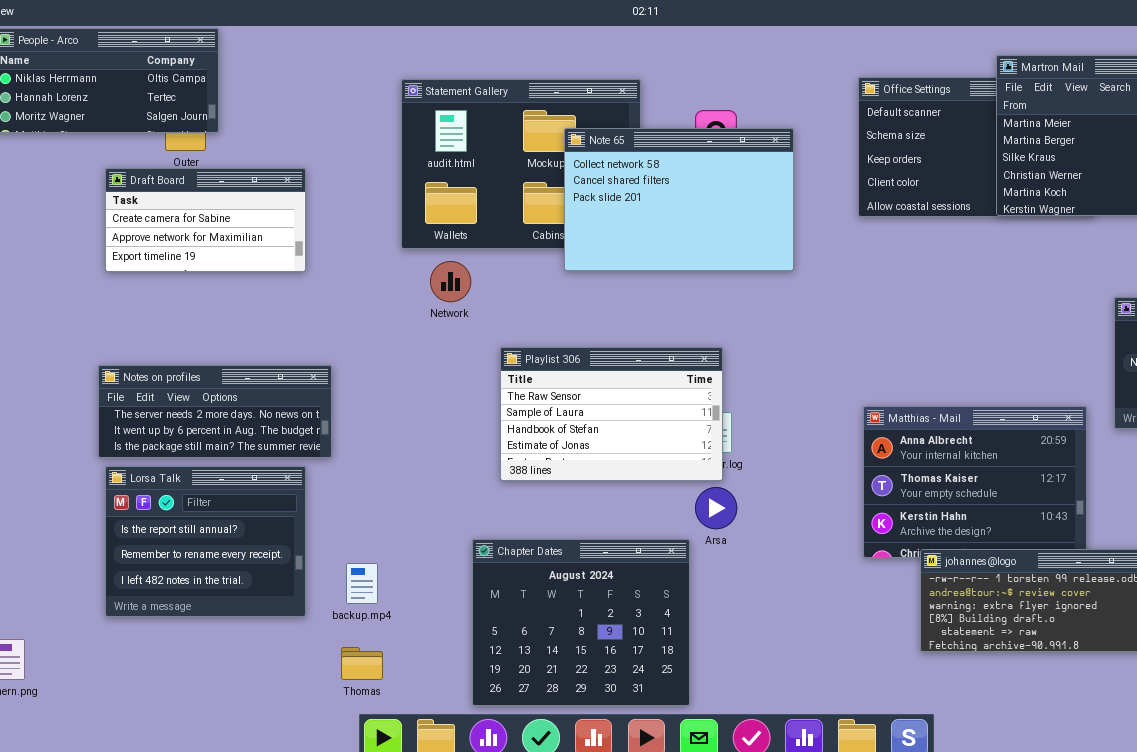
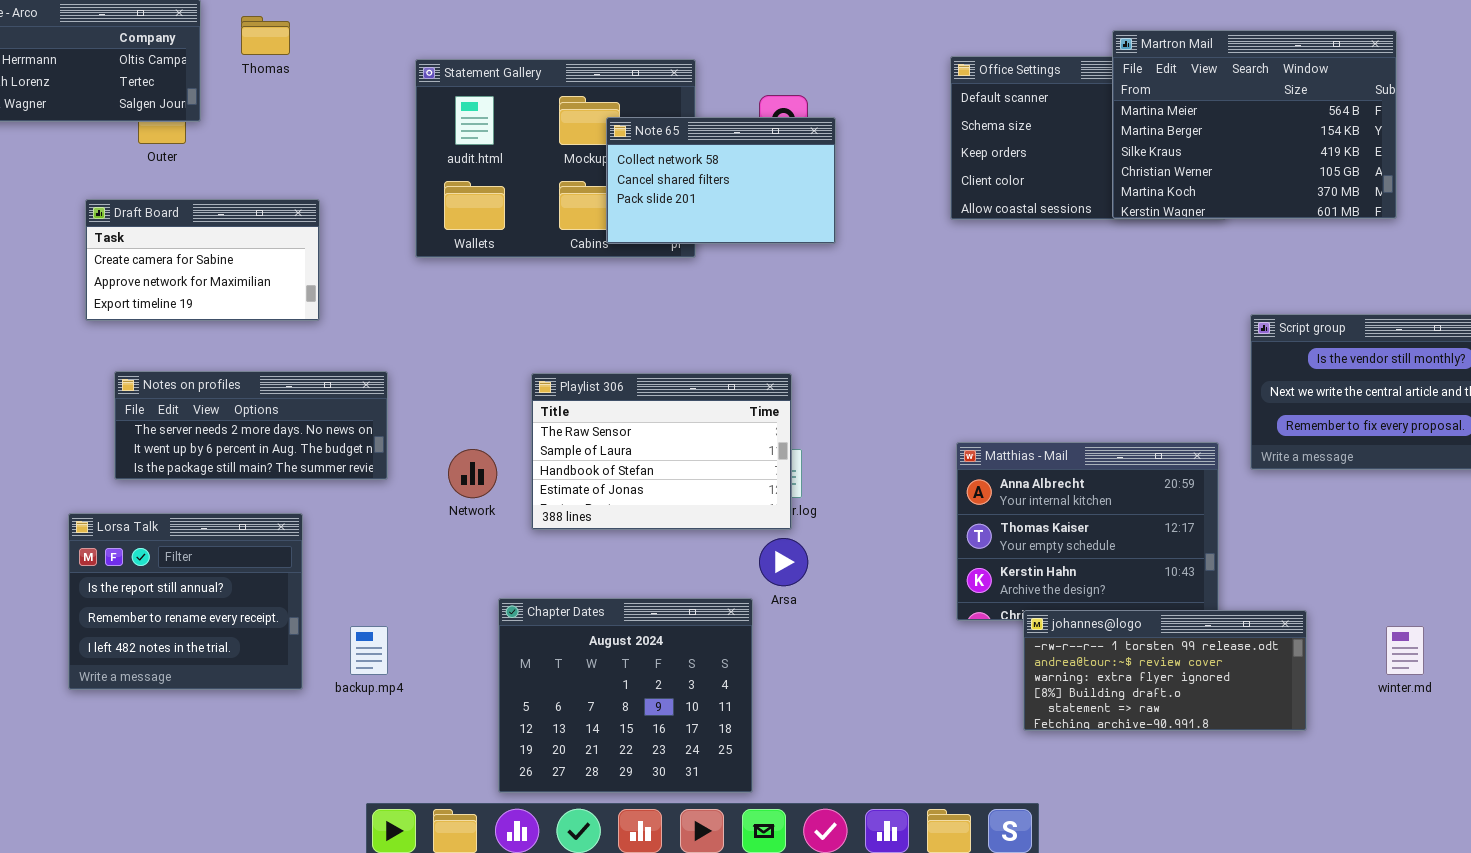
Note 65: [564,128,794,271] -> [606,117,836,244], resized
Draft Board: [105,168,306,272] -> [85,199,320,321], moved
Network: [430,261,471,302] -> [448,449,497,498], moved
Notes on profiles: [98,365,332,458] -> [114,371,388,480], moved
Thomas: [341,647,383,680] -> [241,16,290,55], moved

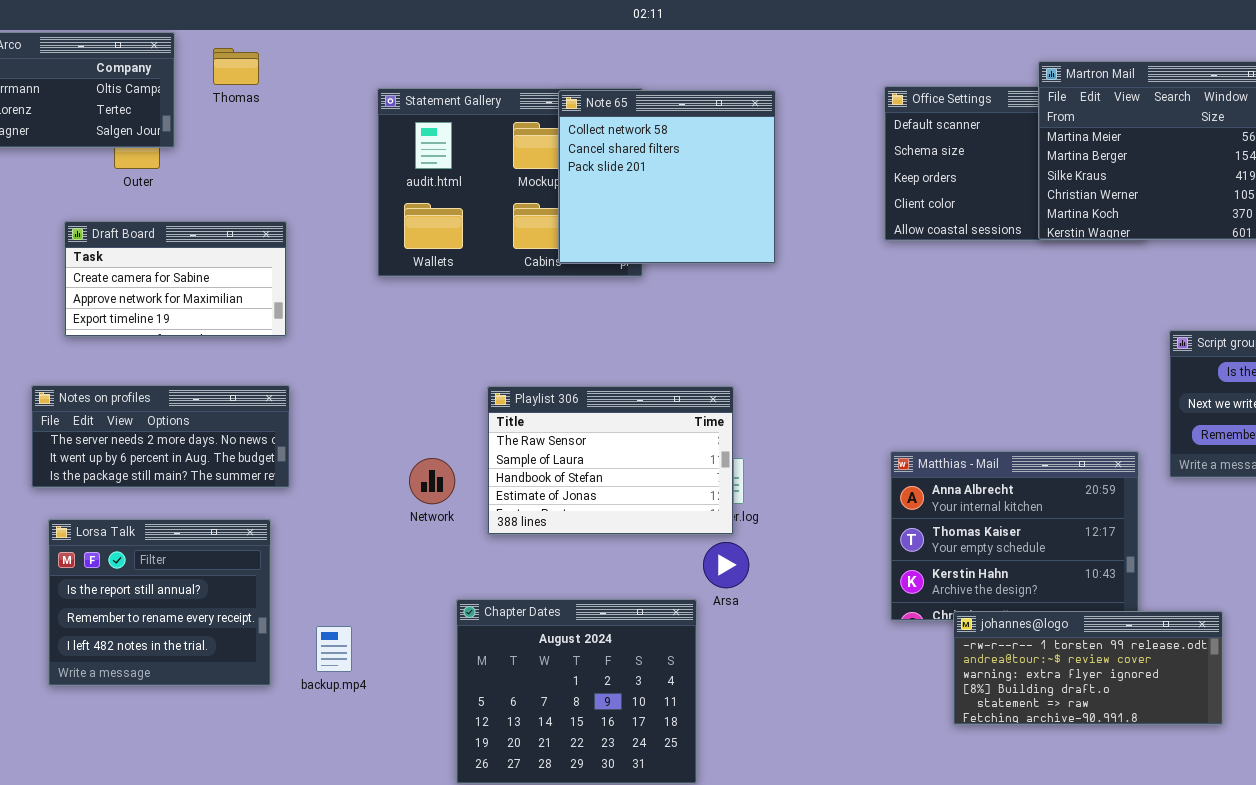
Note 65: [606,117,836,244] -> [558,90,776,264], resized
Notes on profiles: [114,371,388,480] -> [31,385,290,488], moved

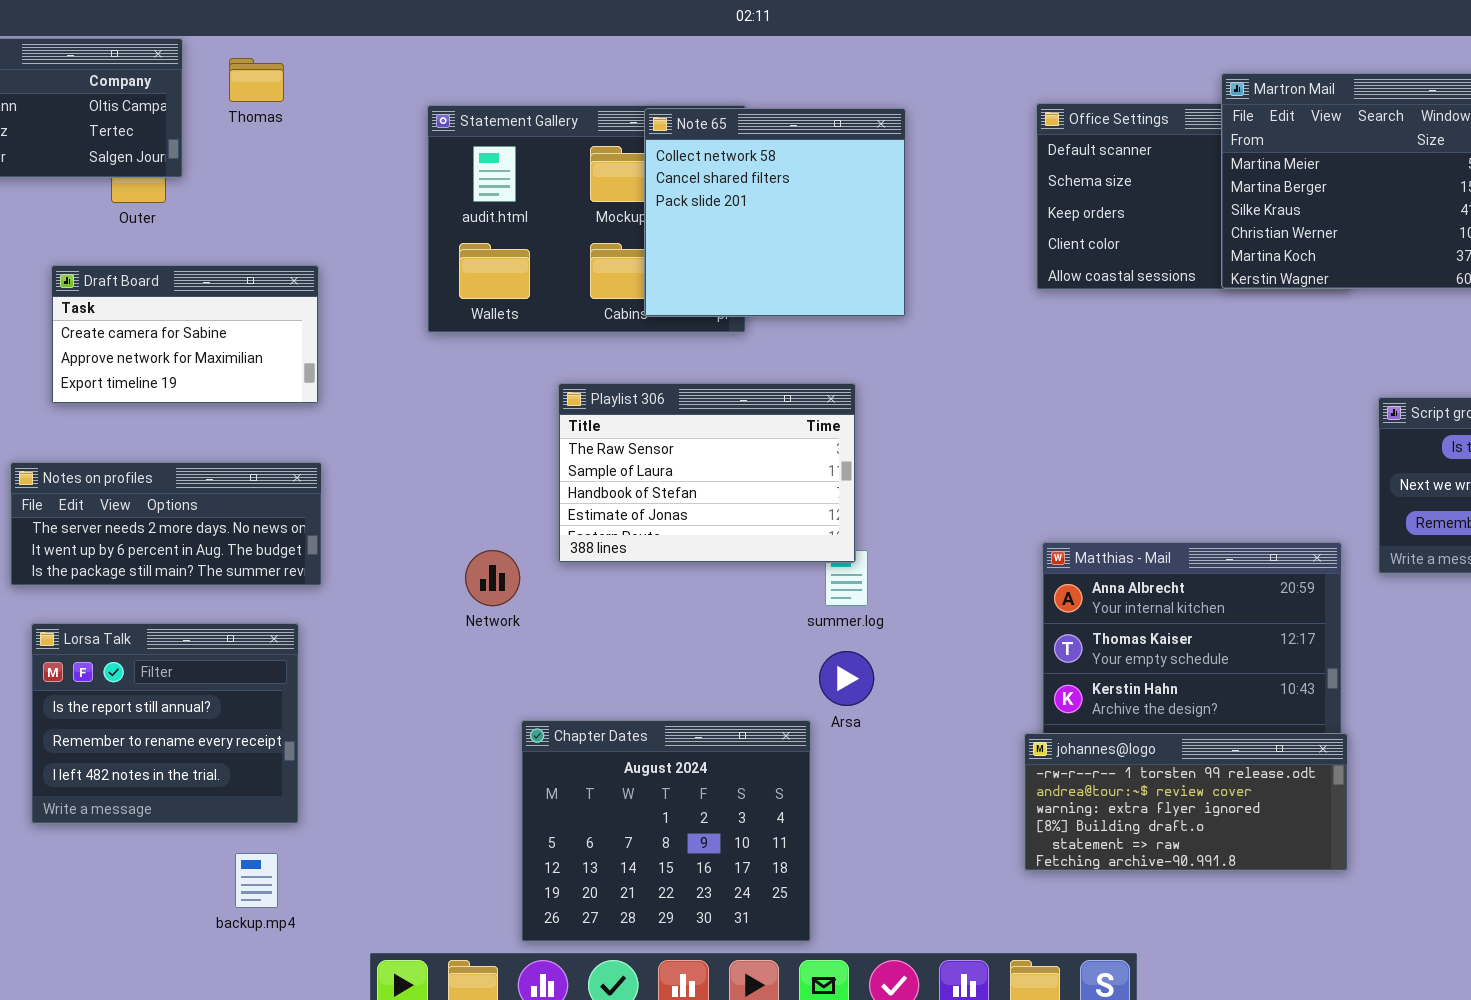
Playlist 306: [487,386,734,535] -> [558,383,856,563], moved
johannes@logo: [953,611,1223,725] -> [1024,733,1348,871], moved
backup.mp4: [316,626,352,672] -> [235,853,278,908], moved

